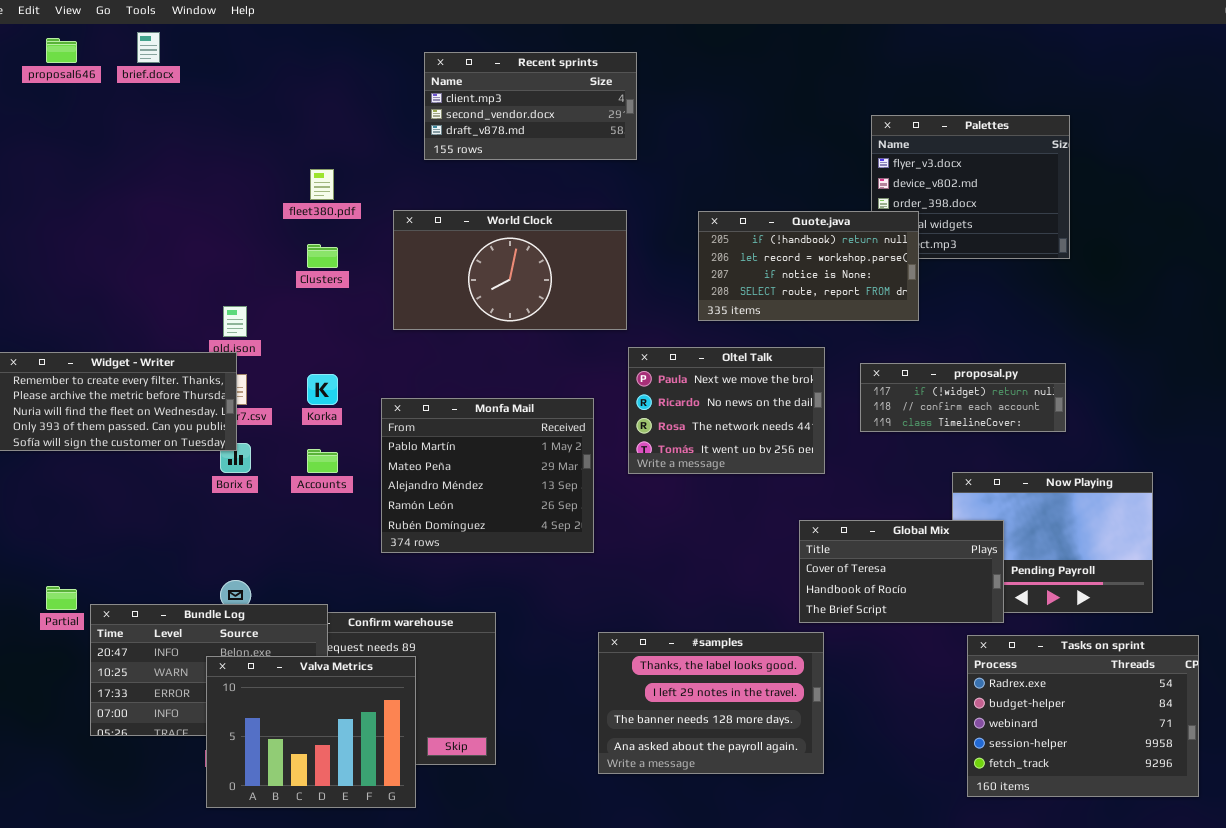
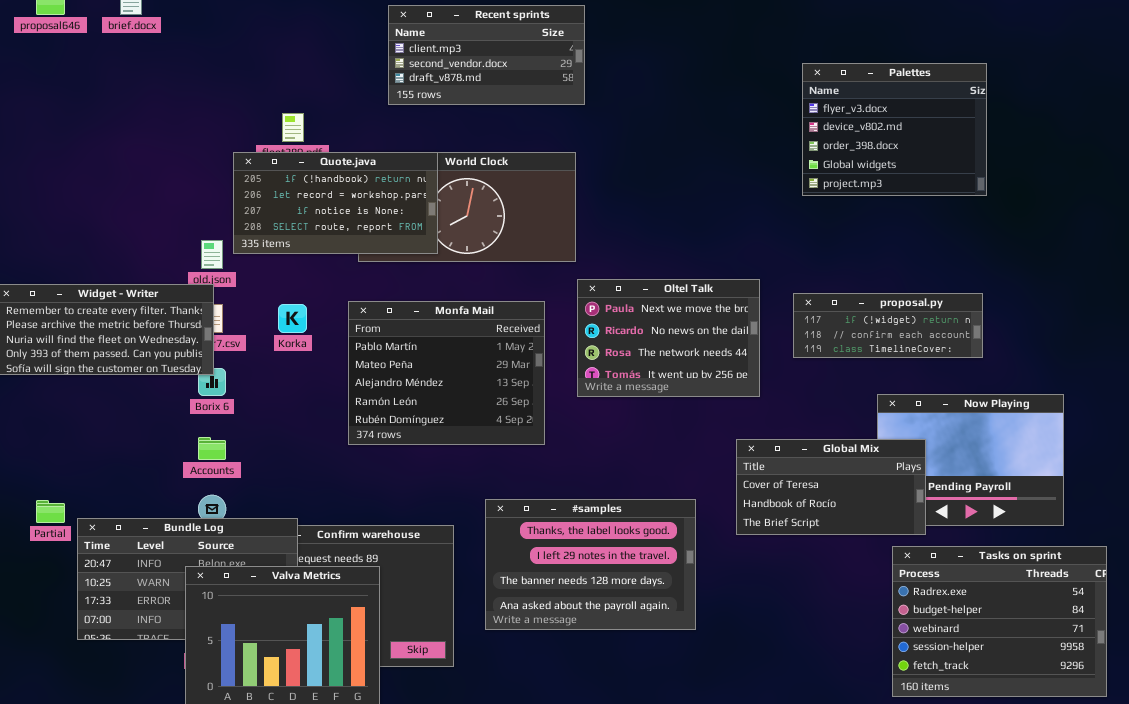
Quote.java: [698,211,919,321] -> [233,152,438,254], moved
Monfa Mail: [381,398,594,553] -> [348,301,545,445], moved
Accounts: [307,449,338,473] -> [198,437,226,460], moved
#samples: [598,632,824,774] -> [485,499,696,630], moved

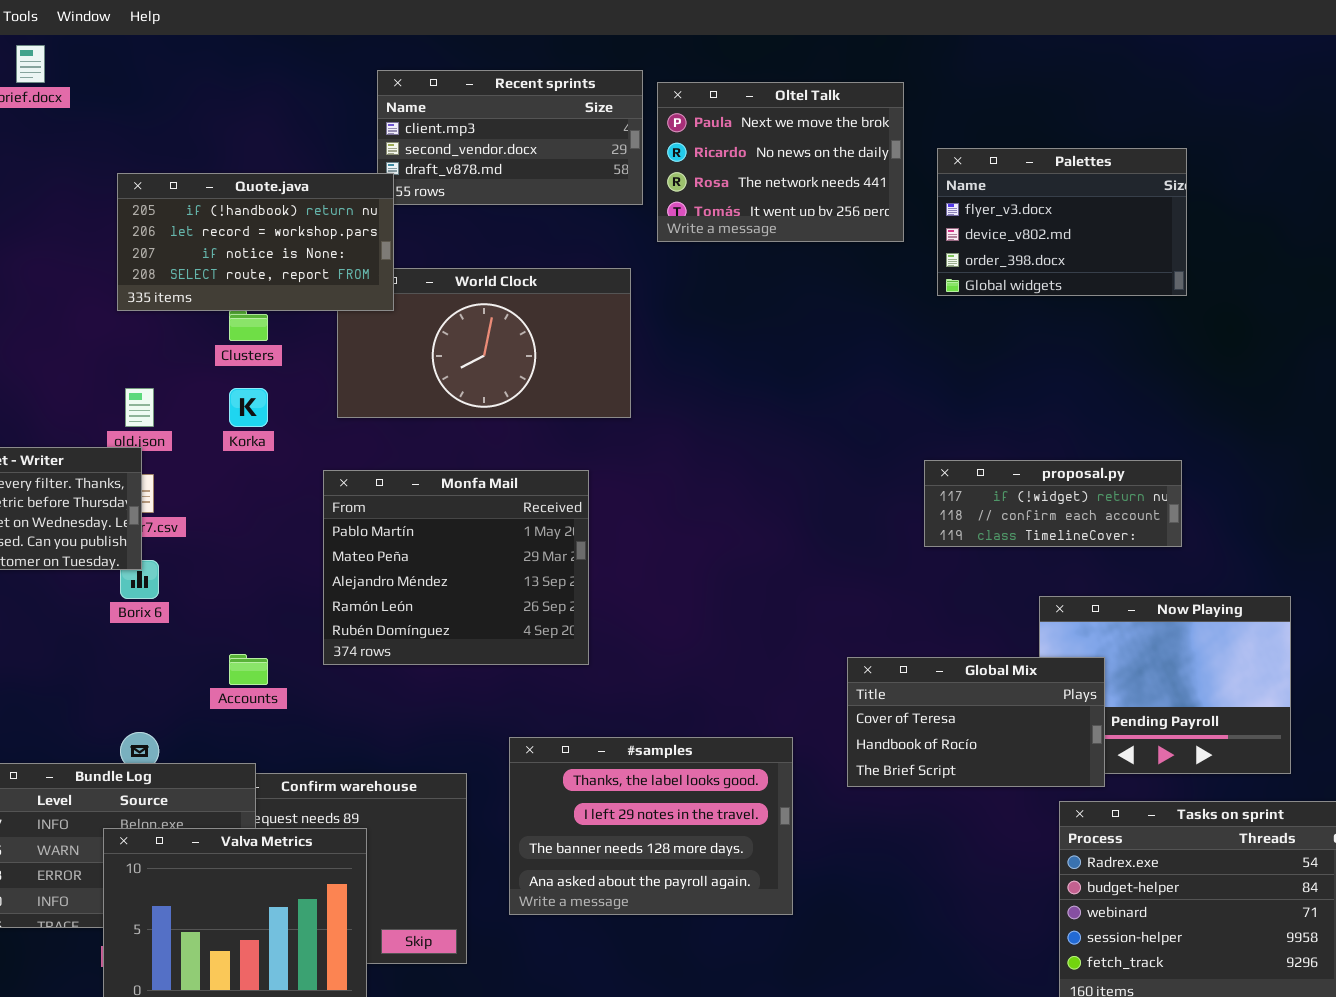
Palettes: [802,63,987,196] -> [937,148,1187,296], resized
Quote.java: [233,152,438,254] -> [117,173,394,311], moved
Oltel Talk: [577,279,760,397] -> [657,82,904,242], moved
Korka: [278,304,307,333] -> [229,388,268,427], moved
Accounts: [198,437,226,460] -> [229,654,268,685], moved

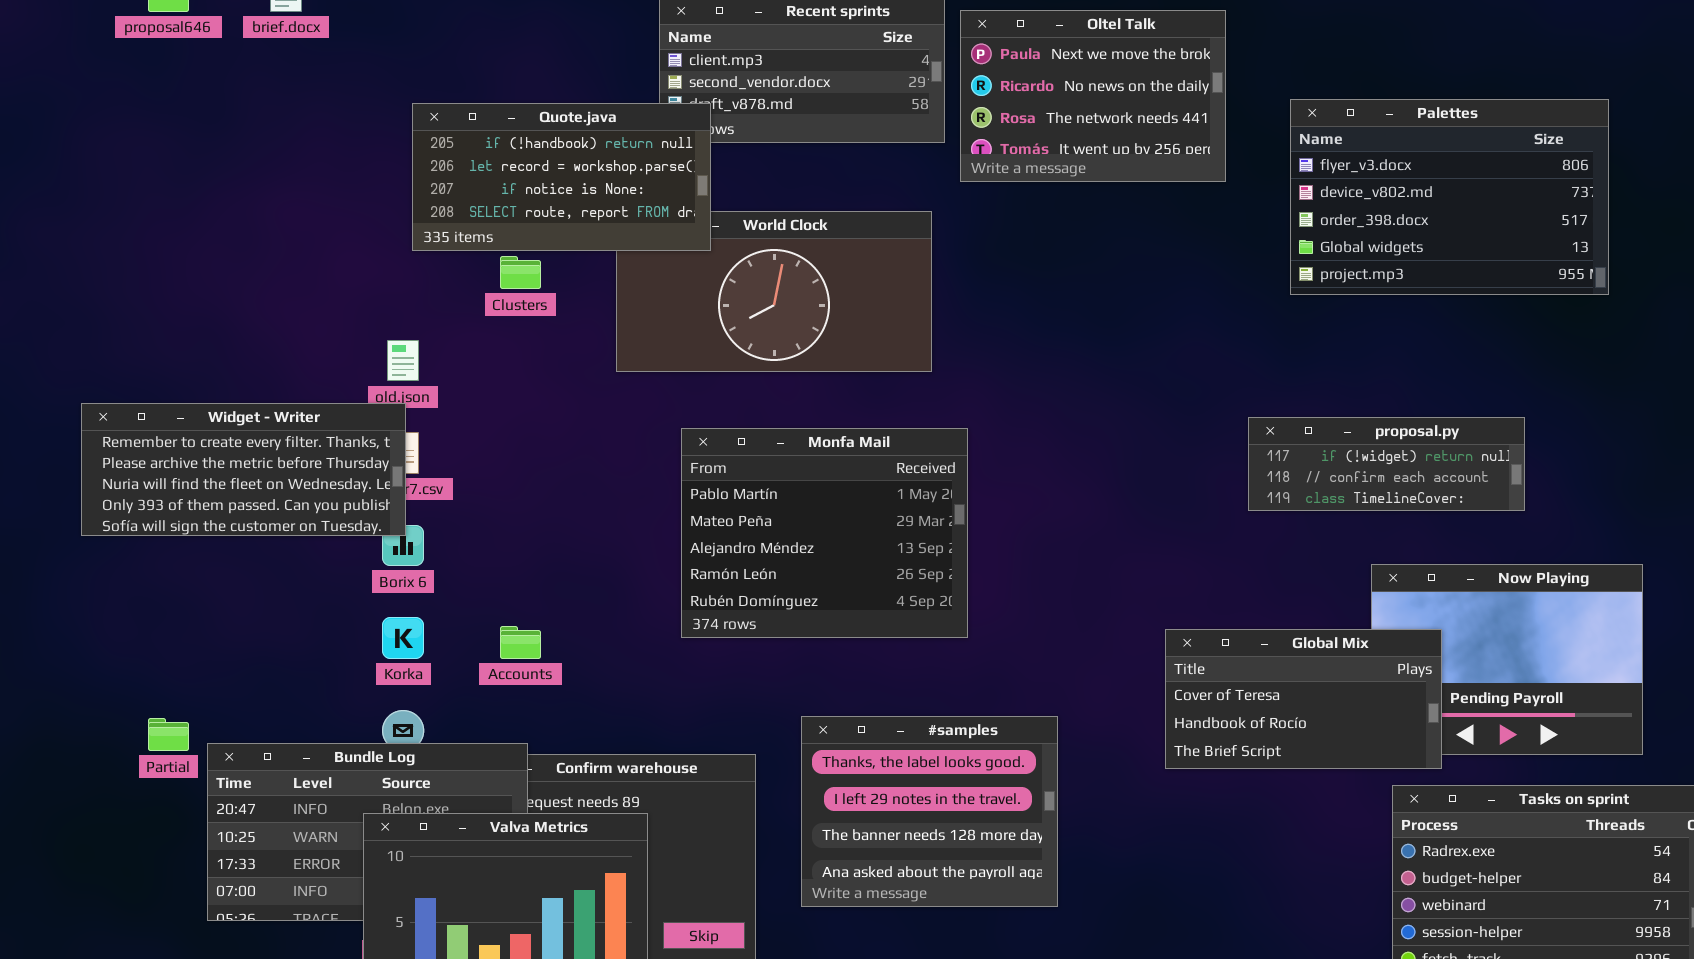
Palettes: [937,148,1187,296] -> [1290,99,1609,295], moved, resized
Quote.java: [117,173,394,311] -> [412,103,711,251], moved
Korka: [229,388,268,427] -> [382,617,424,659], moved
Monfa Mail: [323,470,589,665] -> [681,428,968,638], moved
#samples: [509,737,793,915] -> [801,716,1058,907], resized

